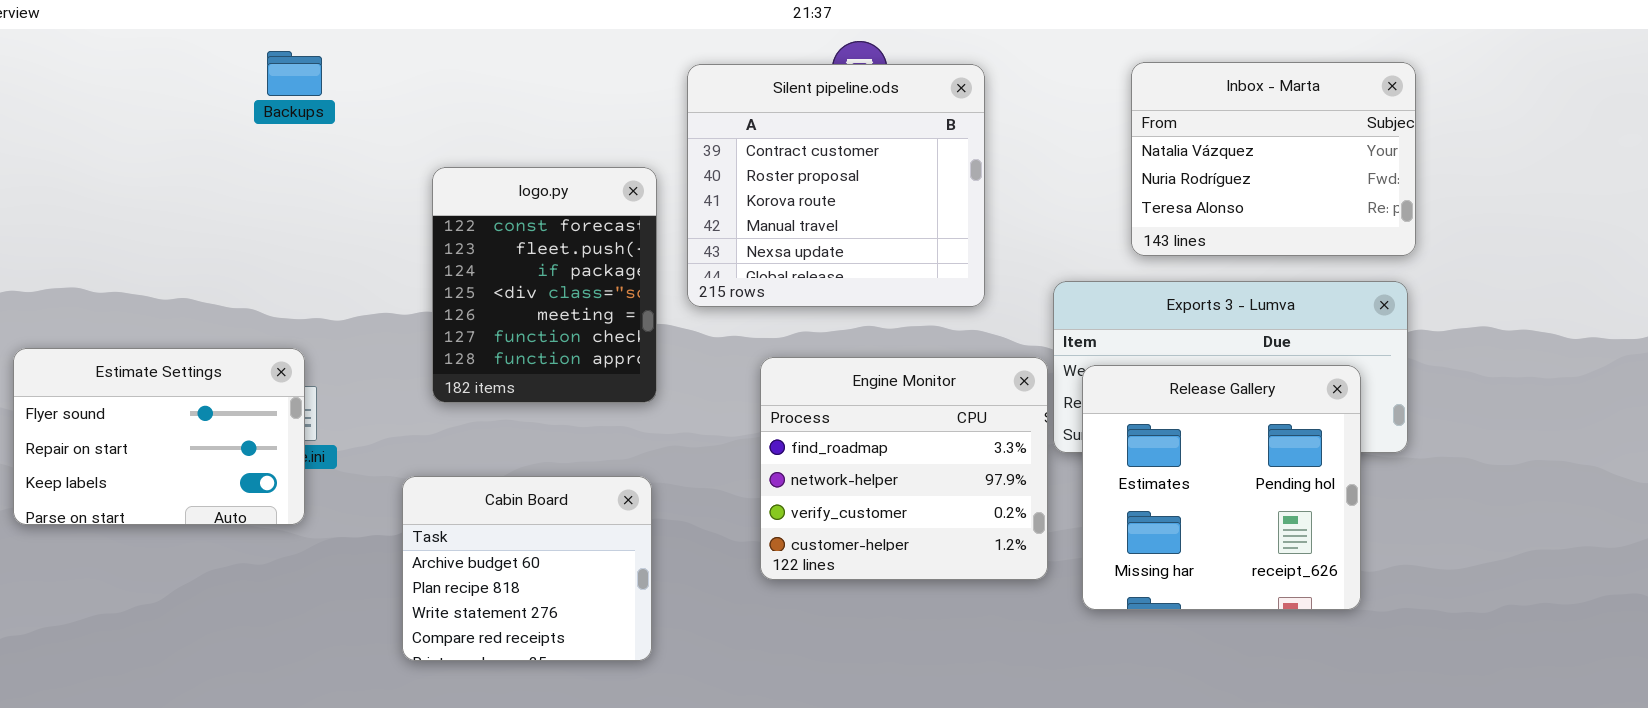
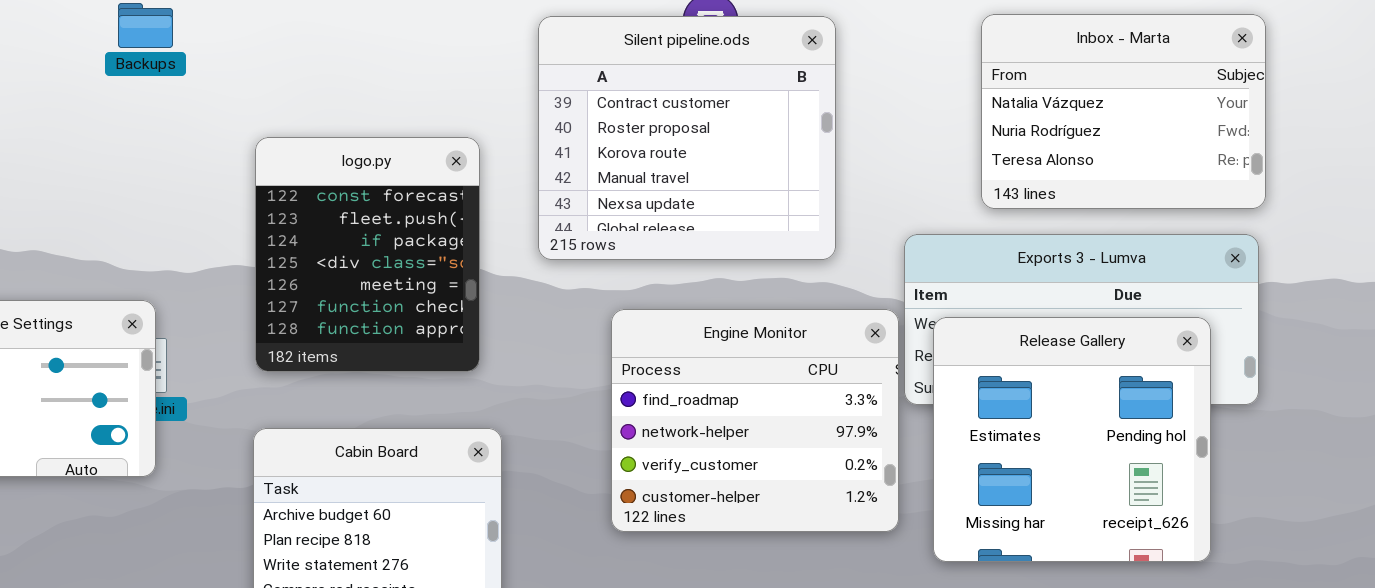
logo.py: [432,167,657,403] -> [255,137,480,372], moved

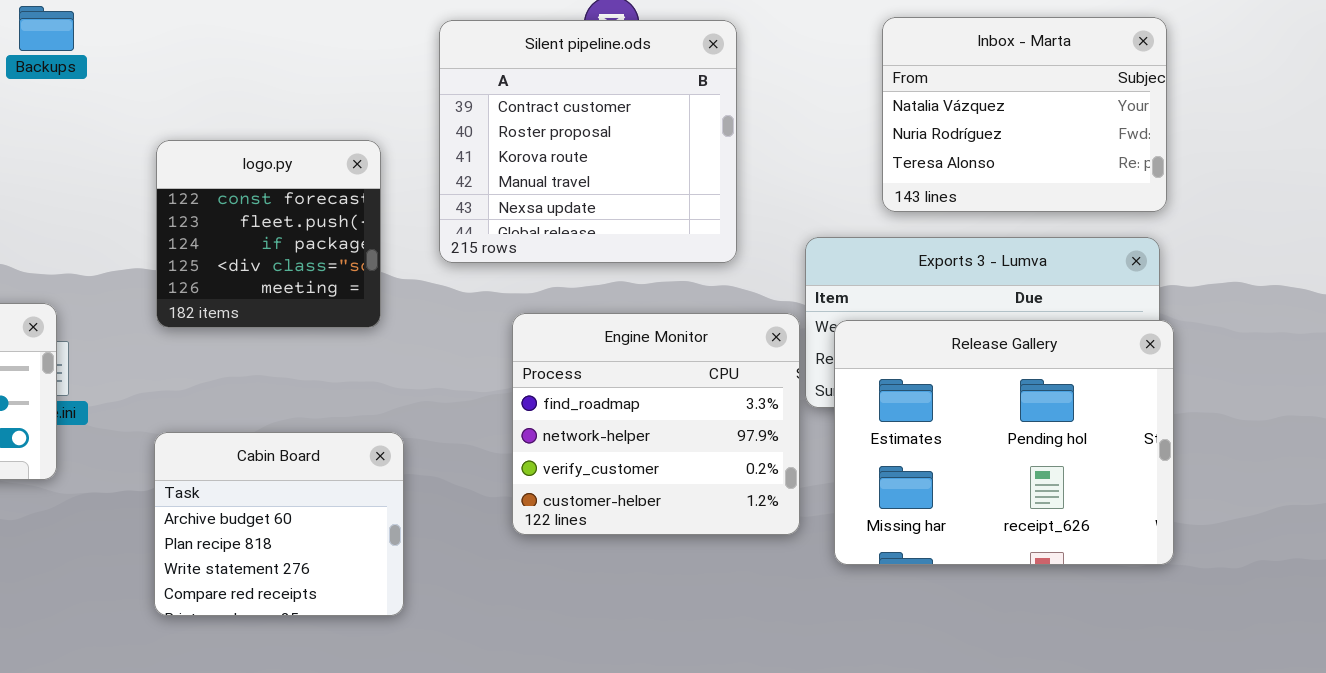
logo.py: [255,137,480,372] -> [156,140,381,328], resized
Release Gallery: [933,317,1211,562] -> [834,320,1174,565], resized

